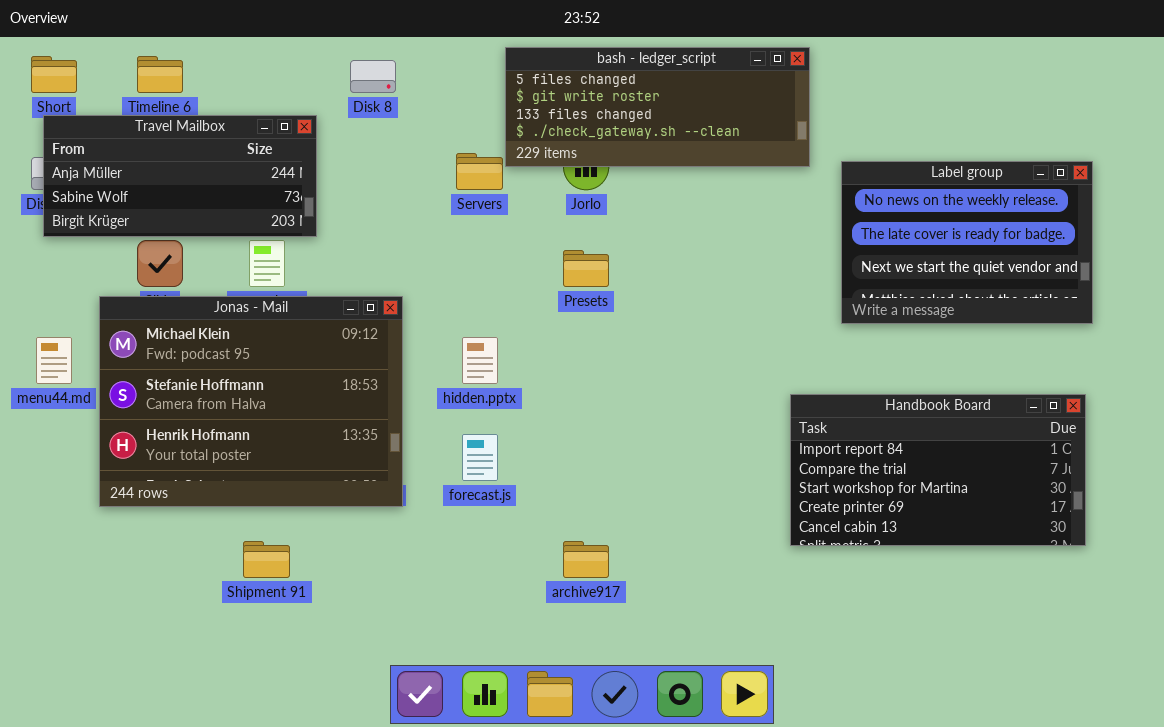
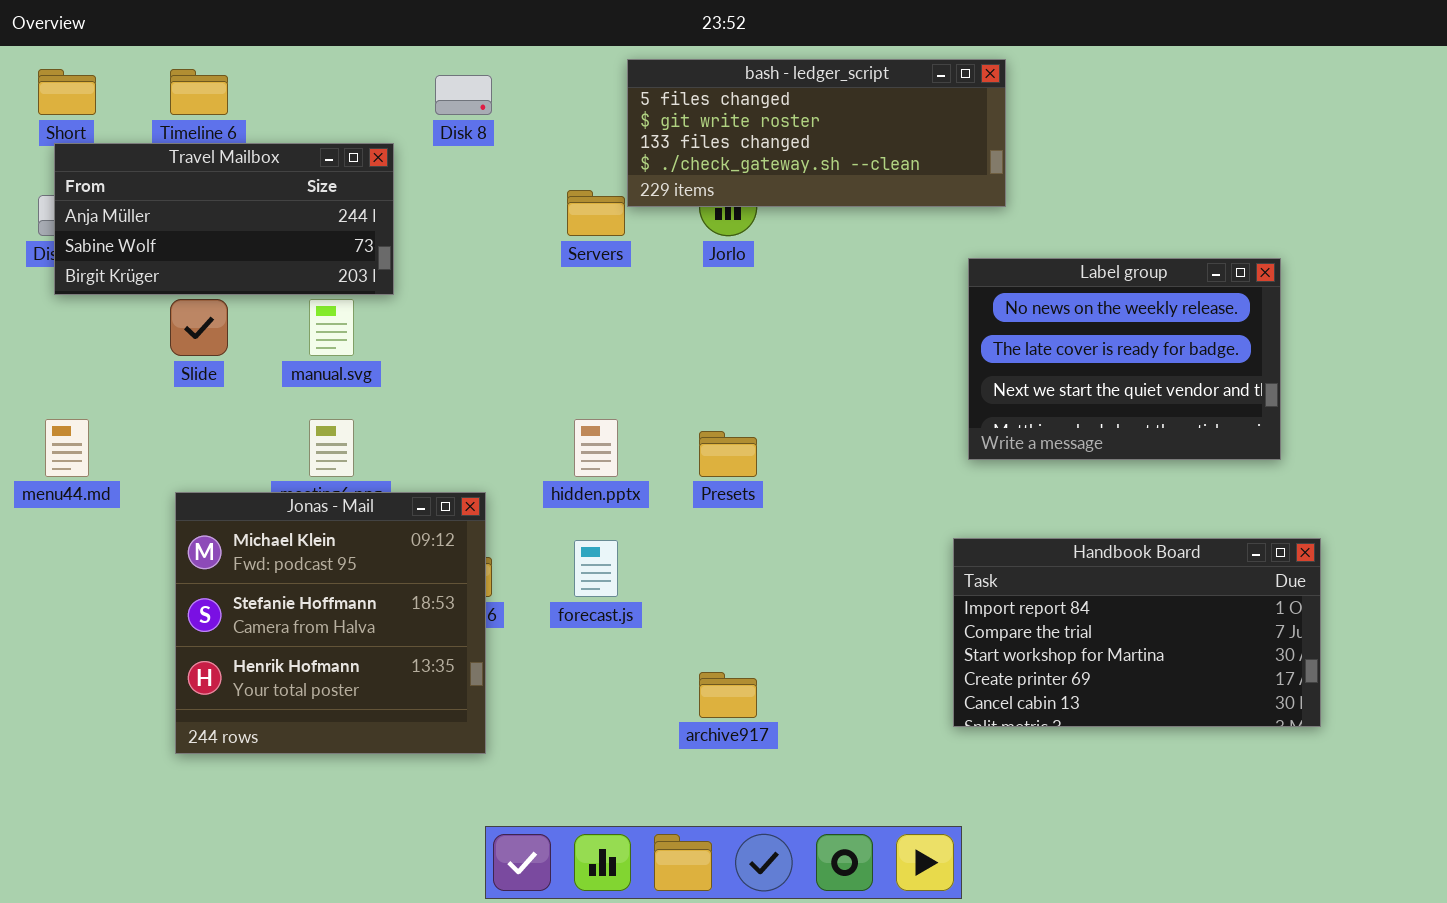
Label group: [841,161,1093,324] -> [968,258,1281,460], moved
Presets: [563,250,609,287] -> [699,431,757,477], moved
Jonas - Mail: [99,296,403,507] -> [175,492,486,754], moved, resized
Handbook Board: [790,394,1086,546] -> [953,538,1321,727], moved

